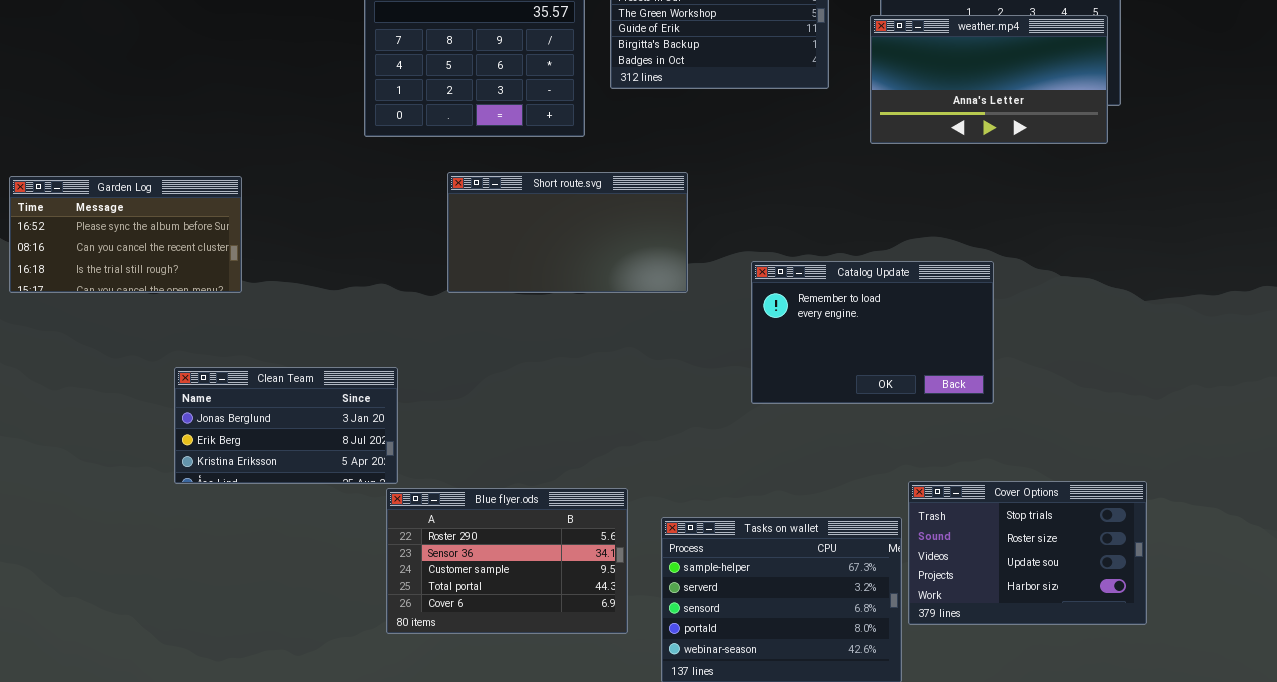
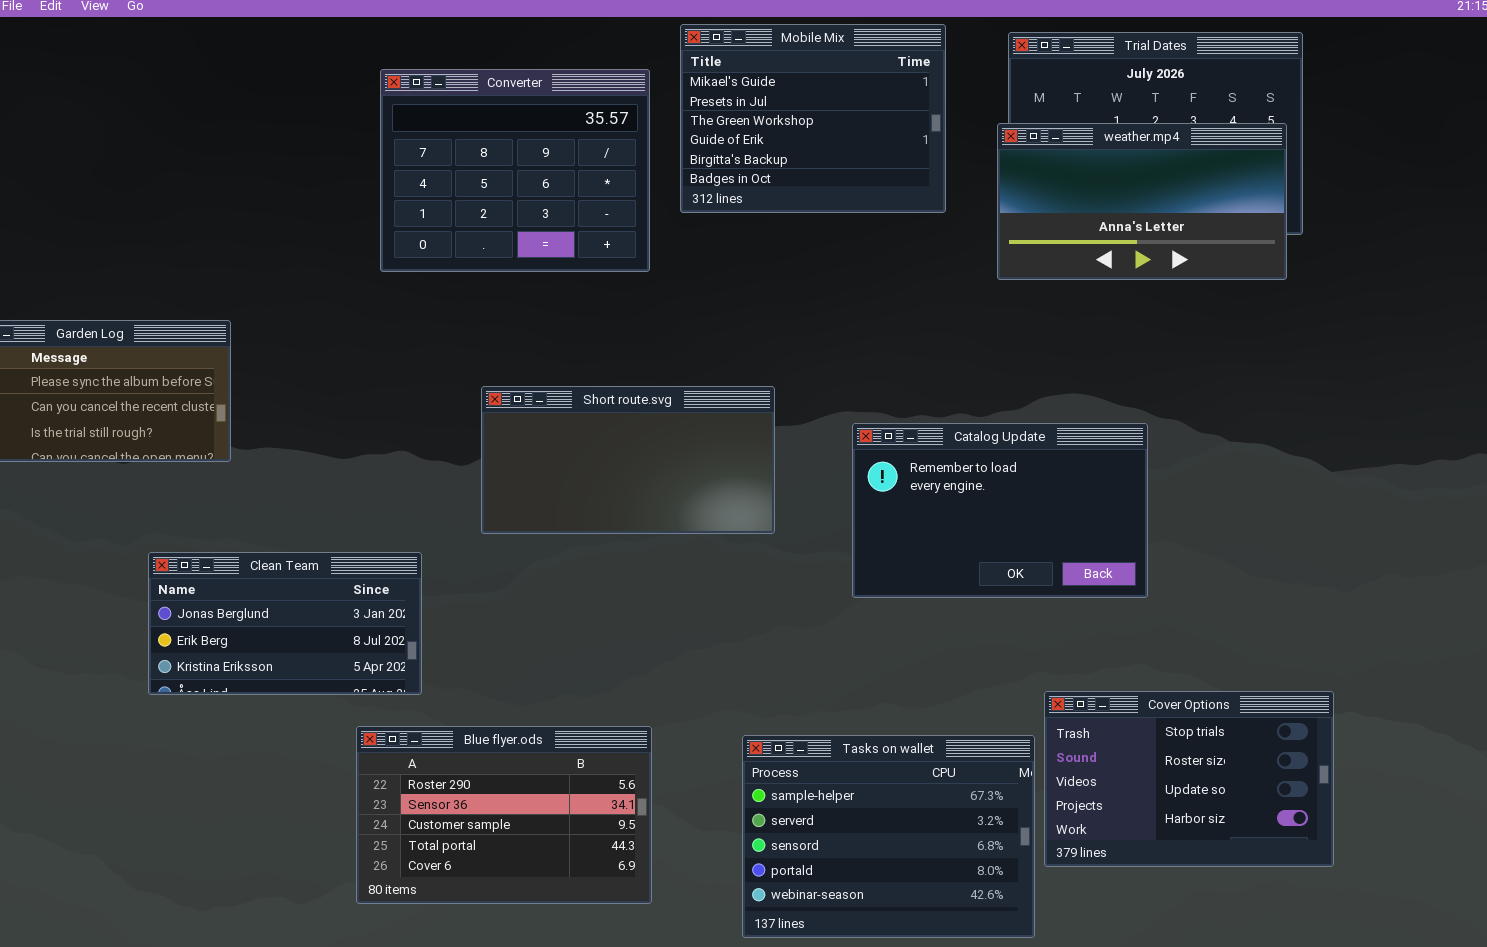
Short route.svg: [447,172,688,293] -> [481,386,775,534], moved
Blue flyer.ods: [386,488,628,634] -> [356,726,652,904], moved

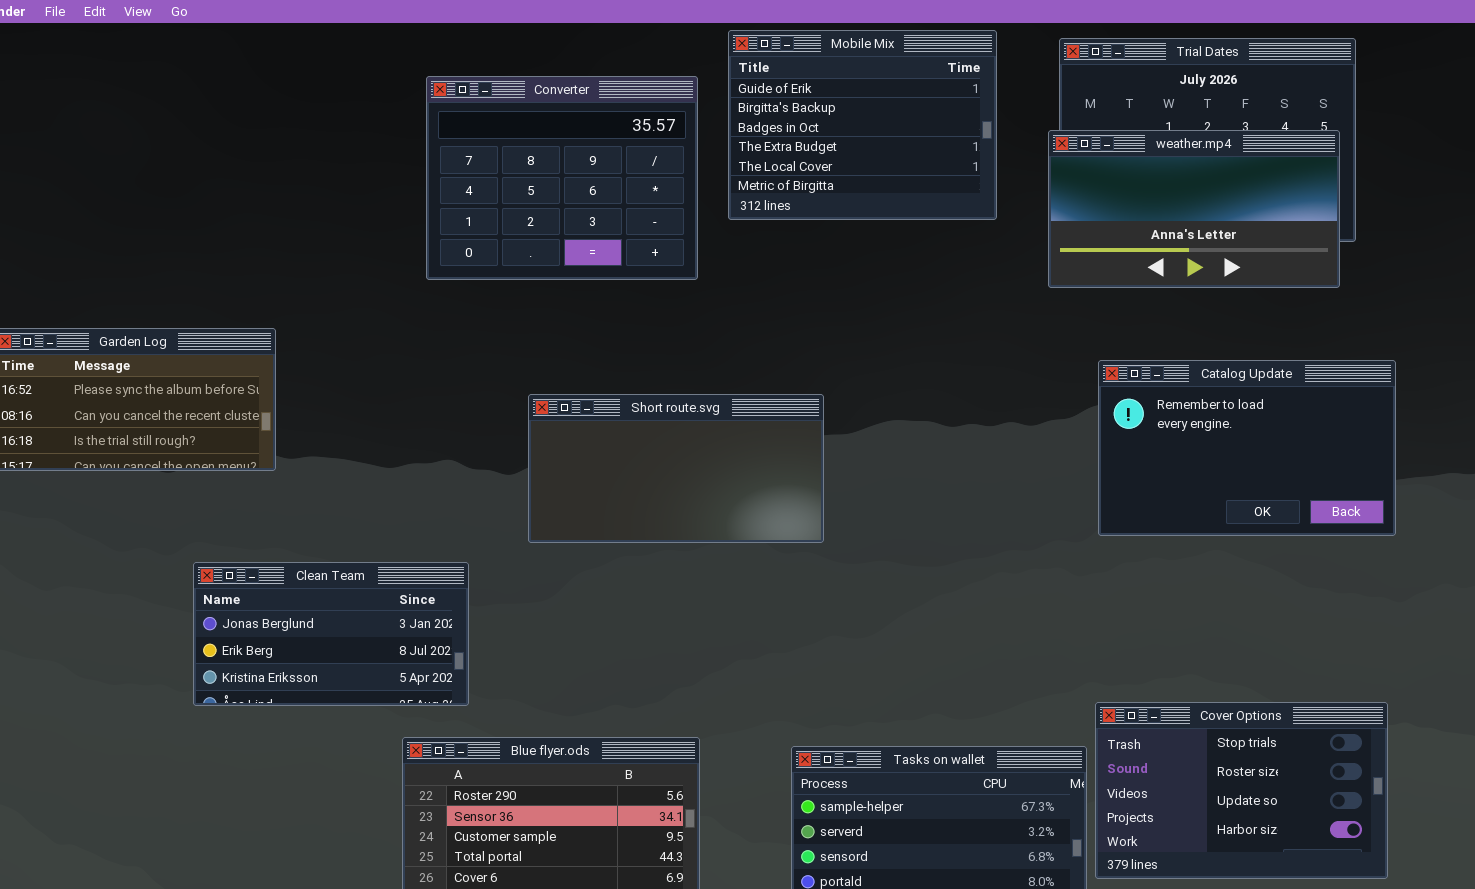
Mobile Mix: [680,24,946,213] -> [728,30,997,220], scrolled down 3 rows
Catalog Update: [852,423,1148,598] -> [1098,360,1396,536], moved

